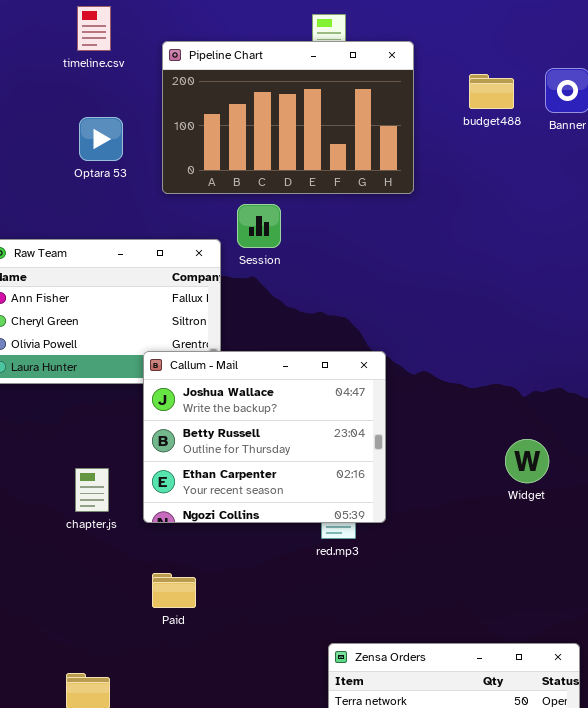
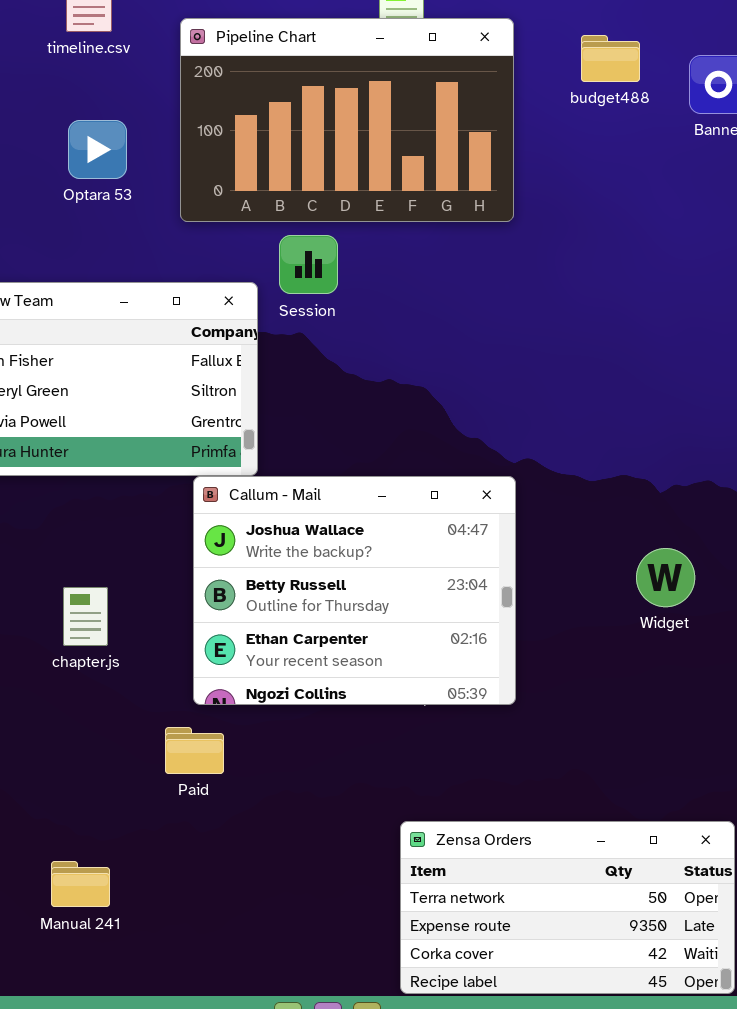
budget488: [469,74,514,109] -> [581,35,640,82], moved
Callum - Mail: [143,351,386,523] -> [193,476,516,705], moved

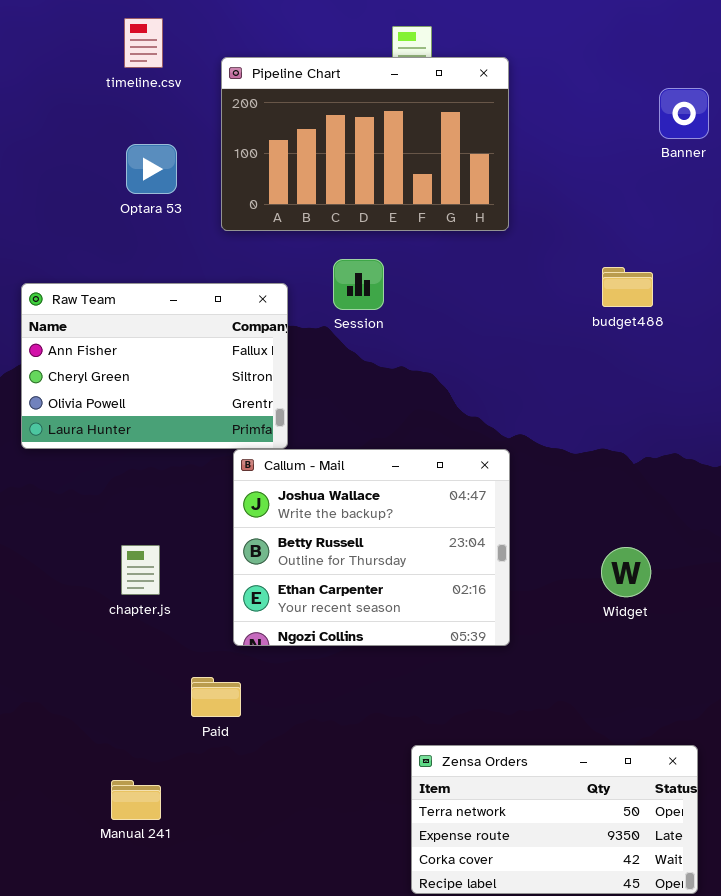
budget488: [581,35,640,82] -> [602,267,653,307], moved
Session: [279,235,338,294] -> [333,259,384,310], moved
Widget: [636,548,695,607] -> [601,547,651,597], moved
Paid: [165,727,224,774] -> [191,677,241,717], moved

